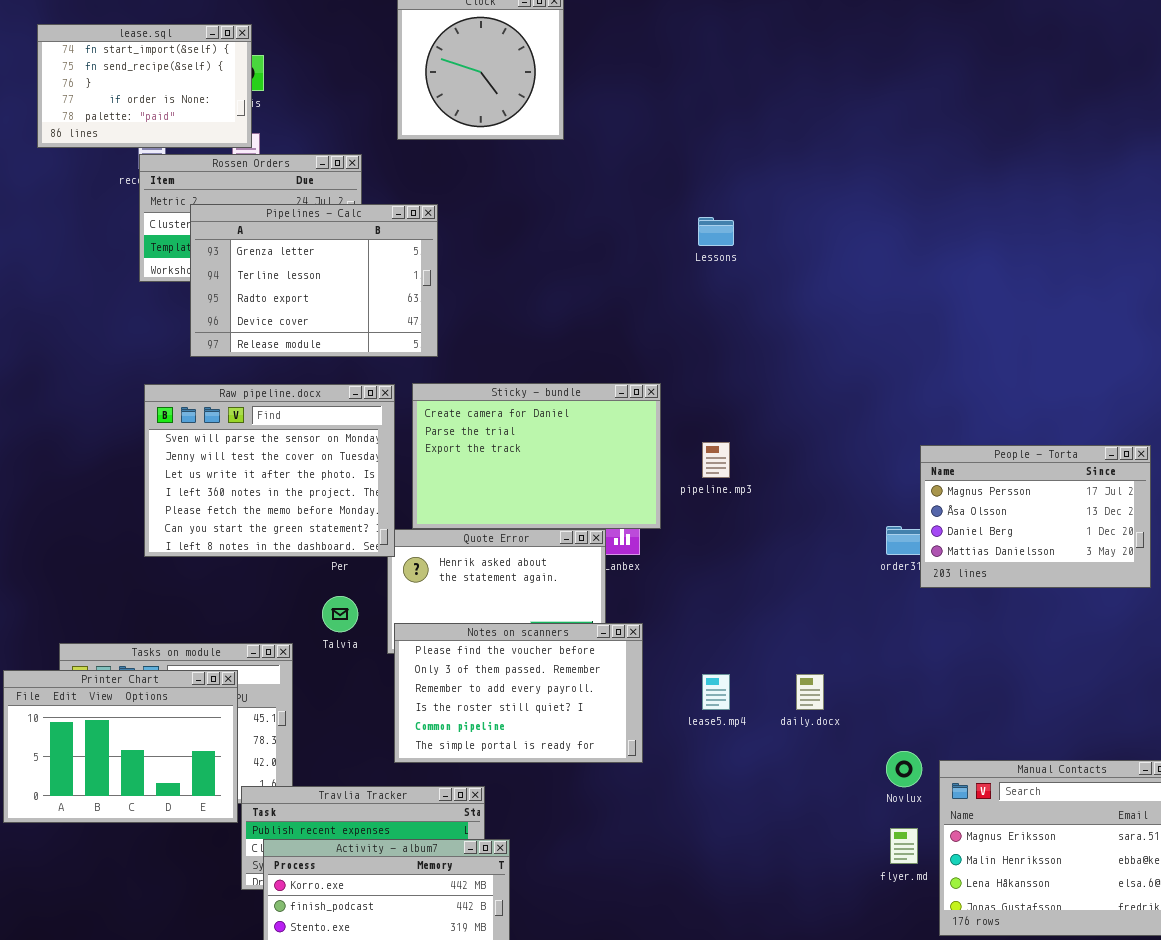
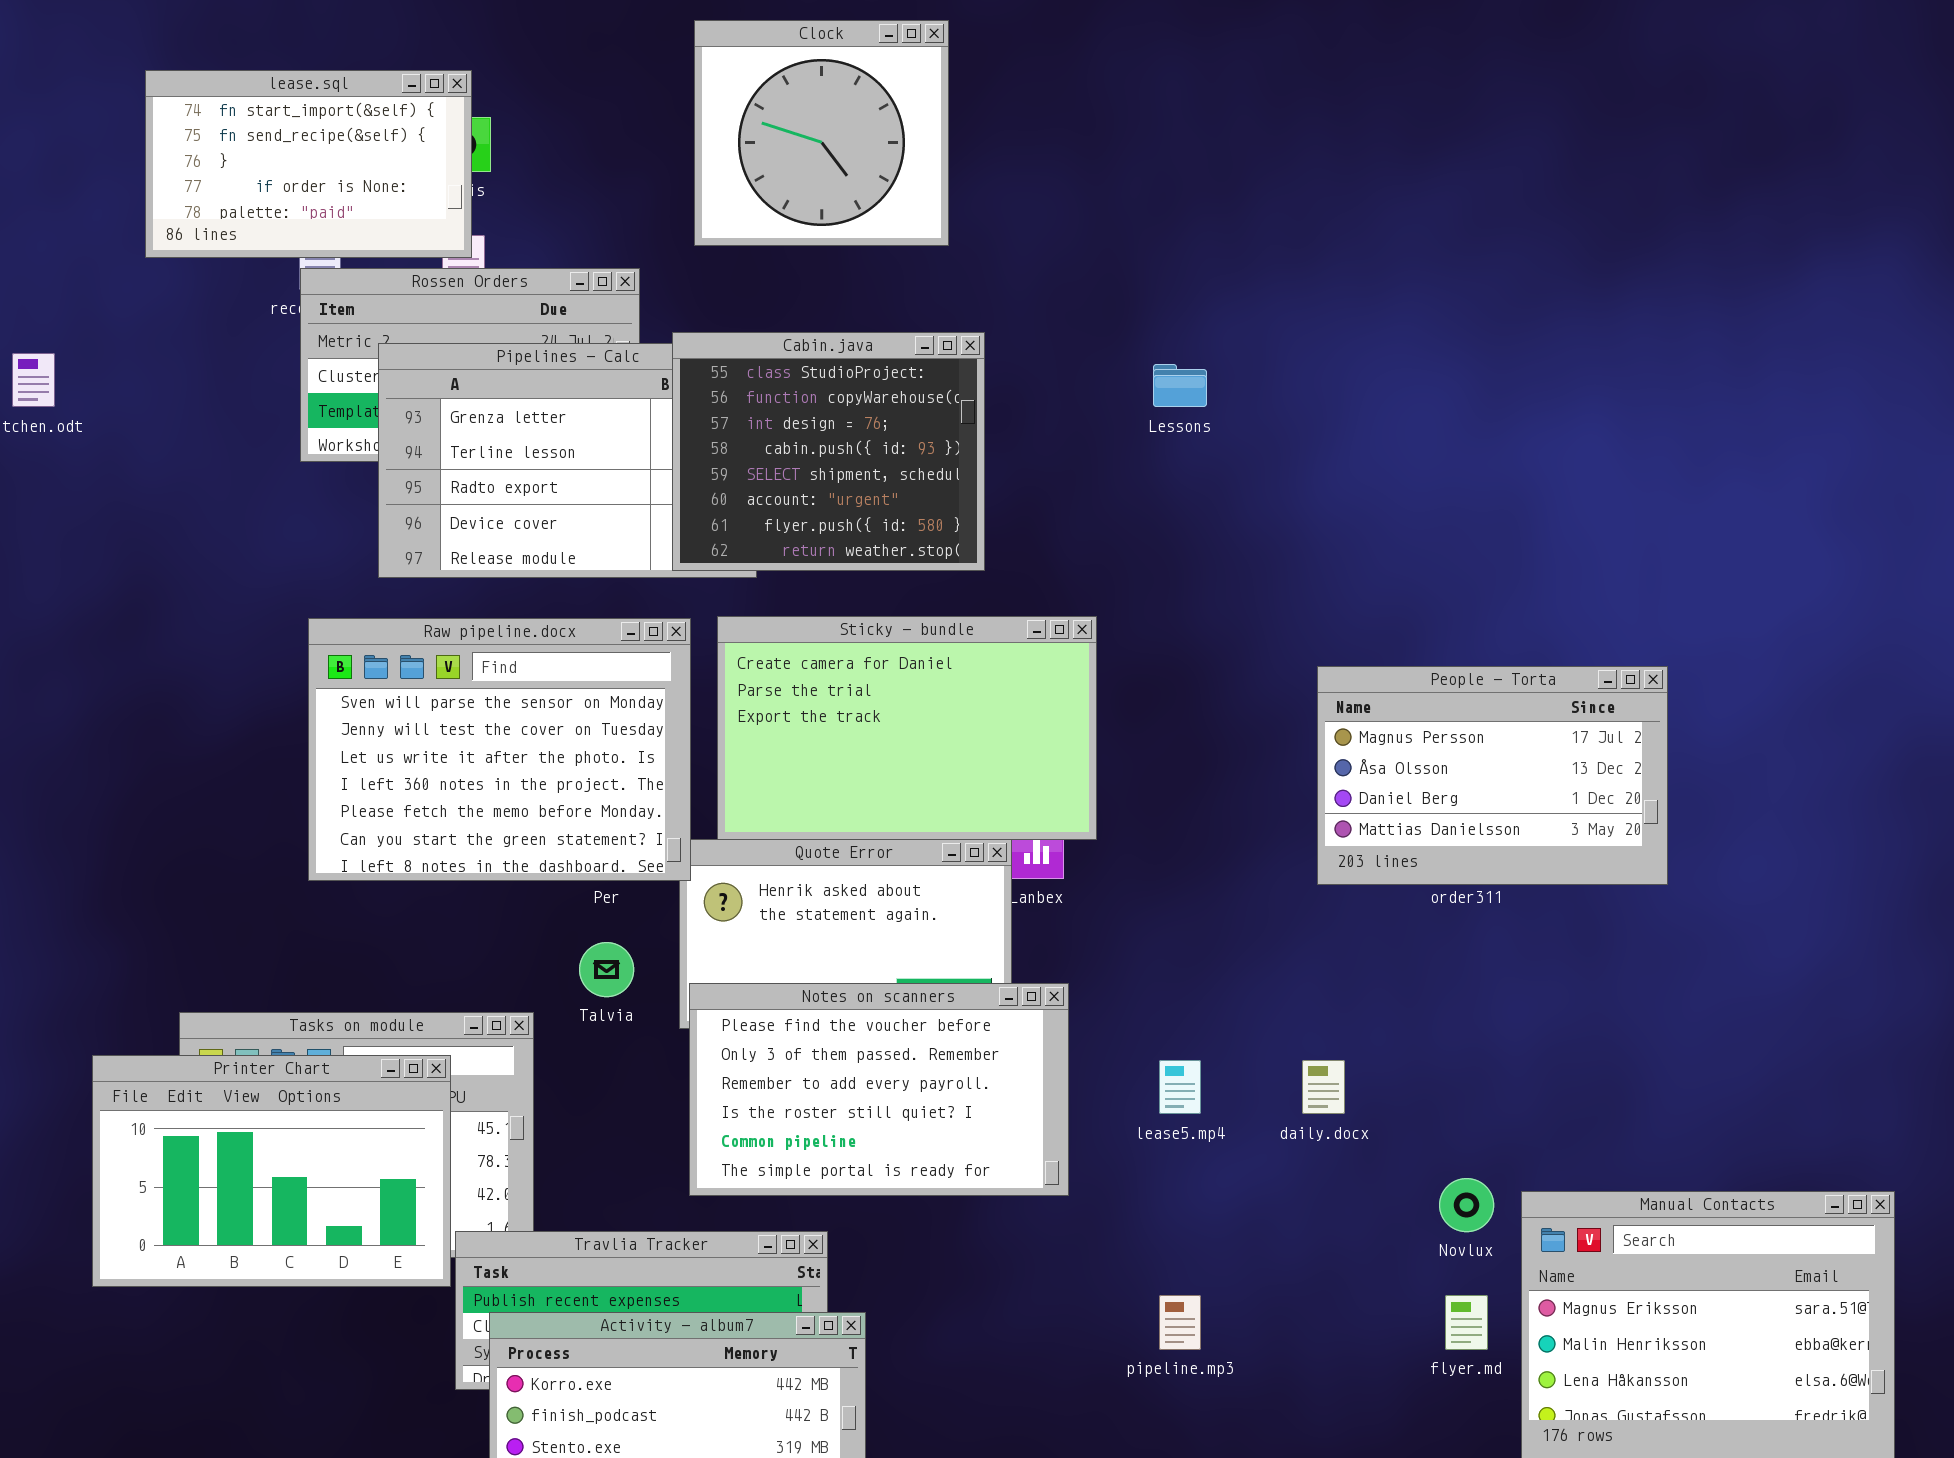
Cabin.java: none -> [672,332,985,571], opened
pipeline.mp3: [702,442,730,478] -> [1159,1295,1201,1350], moved
People - Torta: [920,445,1151,588] -> [1317,666,1668,885], moved

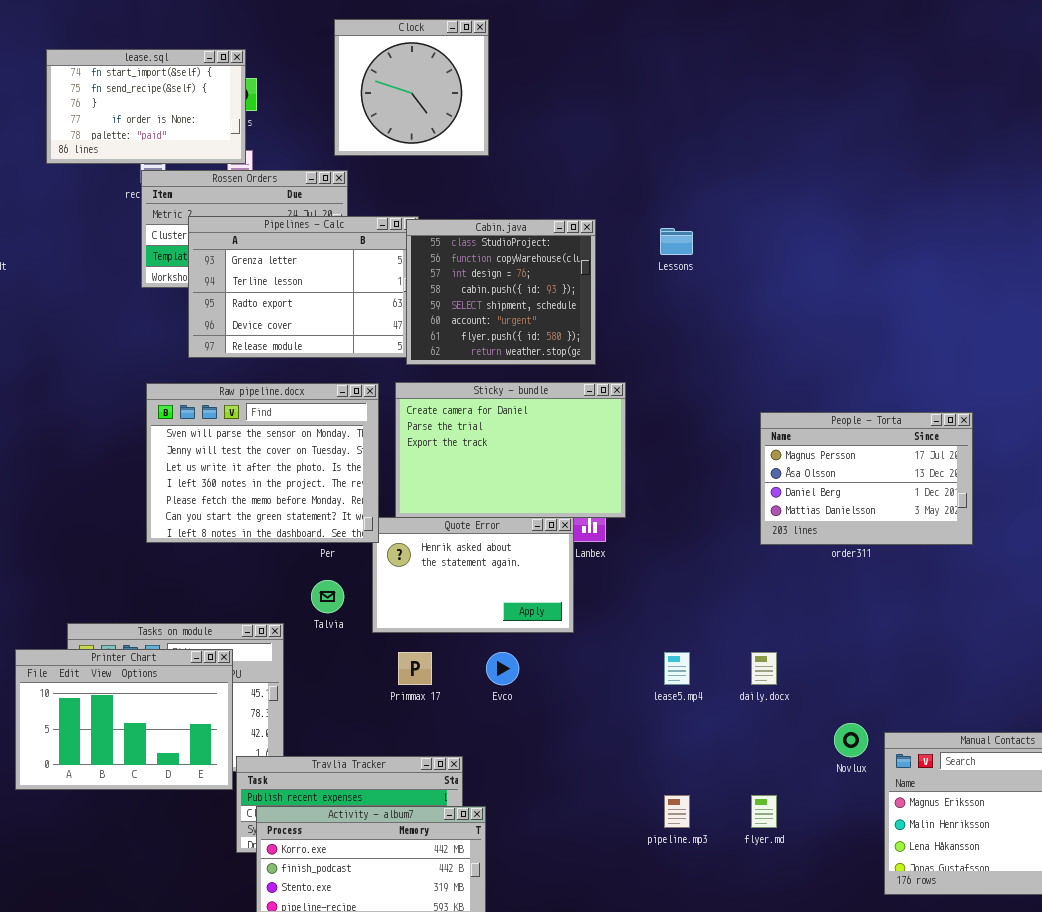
Clock: [694,20,949,246] -> [334,19,489,156], moved
Cabin.java: [672,332,985,571] -> [406,219,596,365], moved
Notes on scanners: [689,983,1069,1196] -> none, closed
flyer.md: [1445,1295,1488,1350] -> [751,795,777,828], moved

